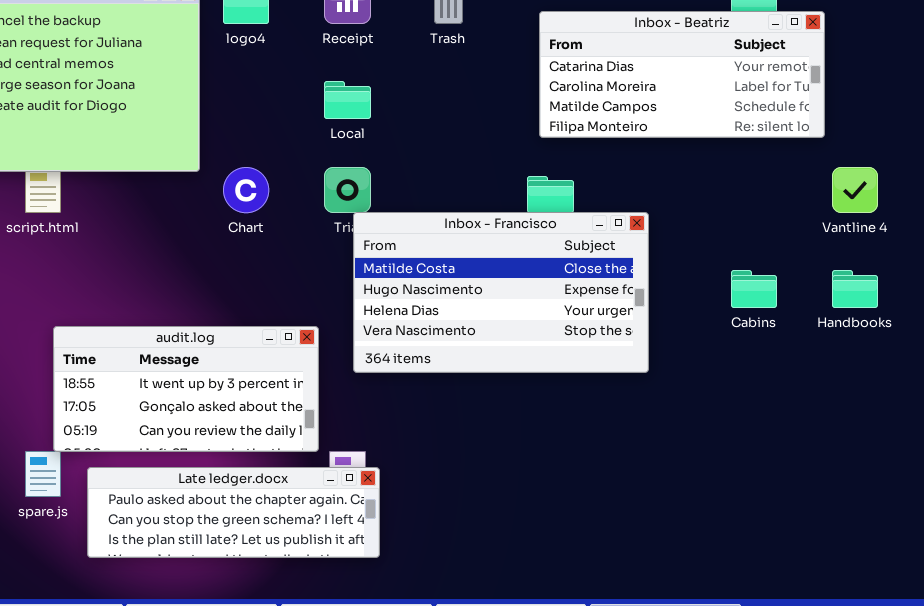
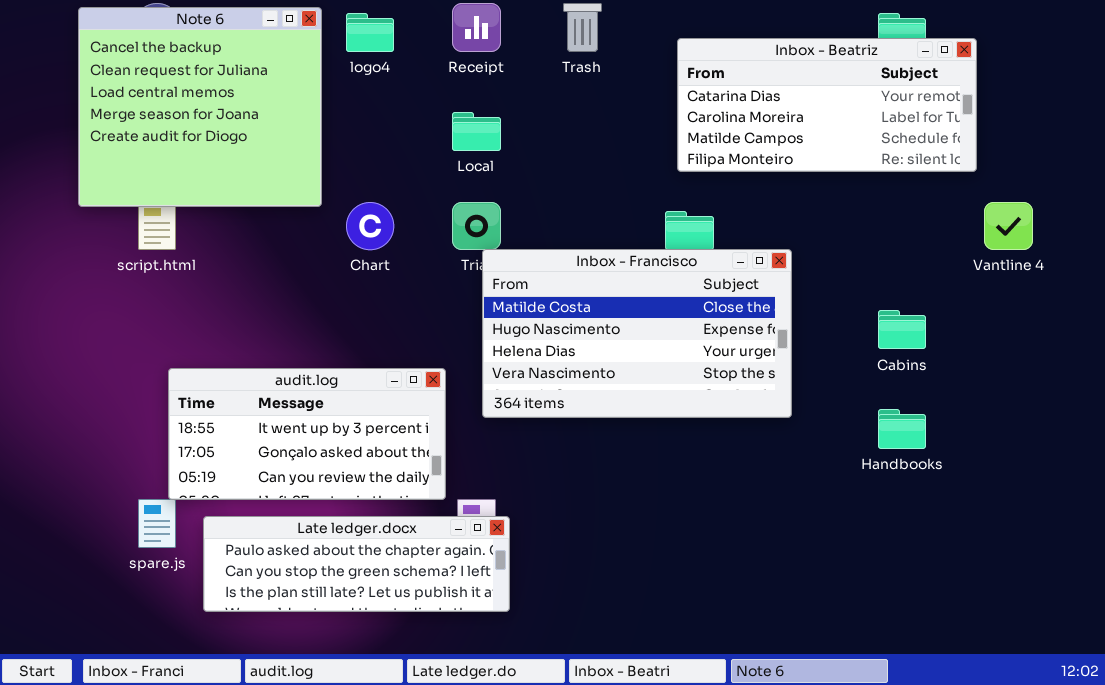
Handbooks: [832,270,878,308] -> [878,409,926,449], moved

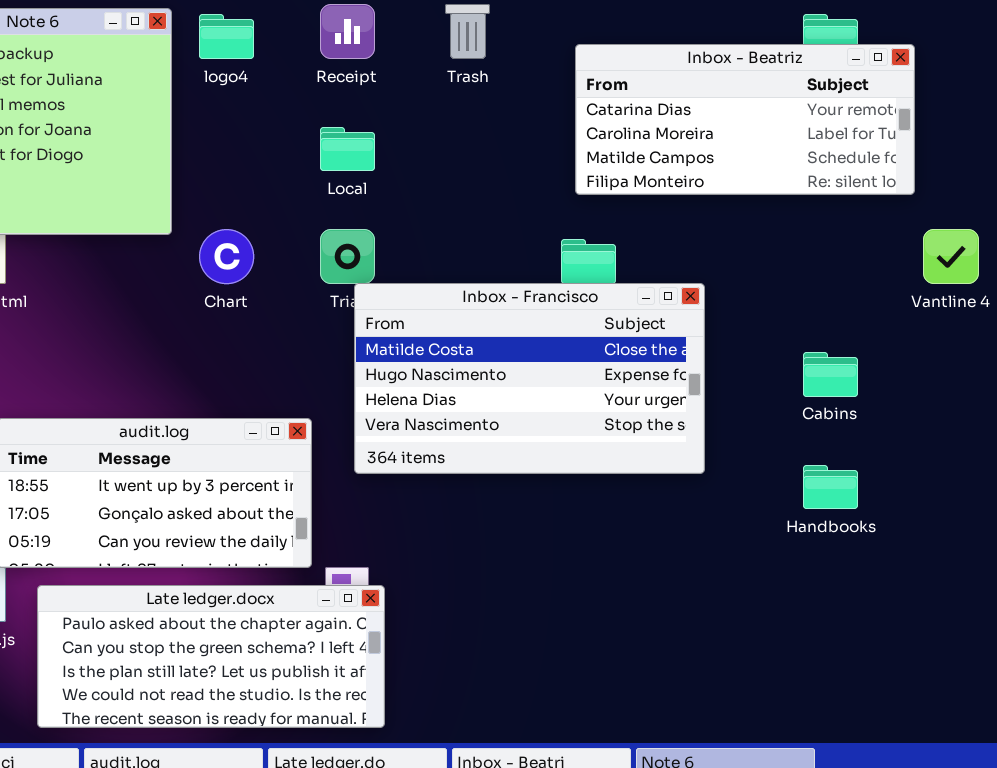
Late ledger.docx: [203,516,510,612] -> [37,585,385,728], resized

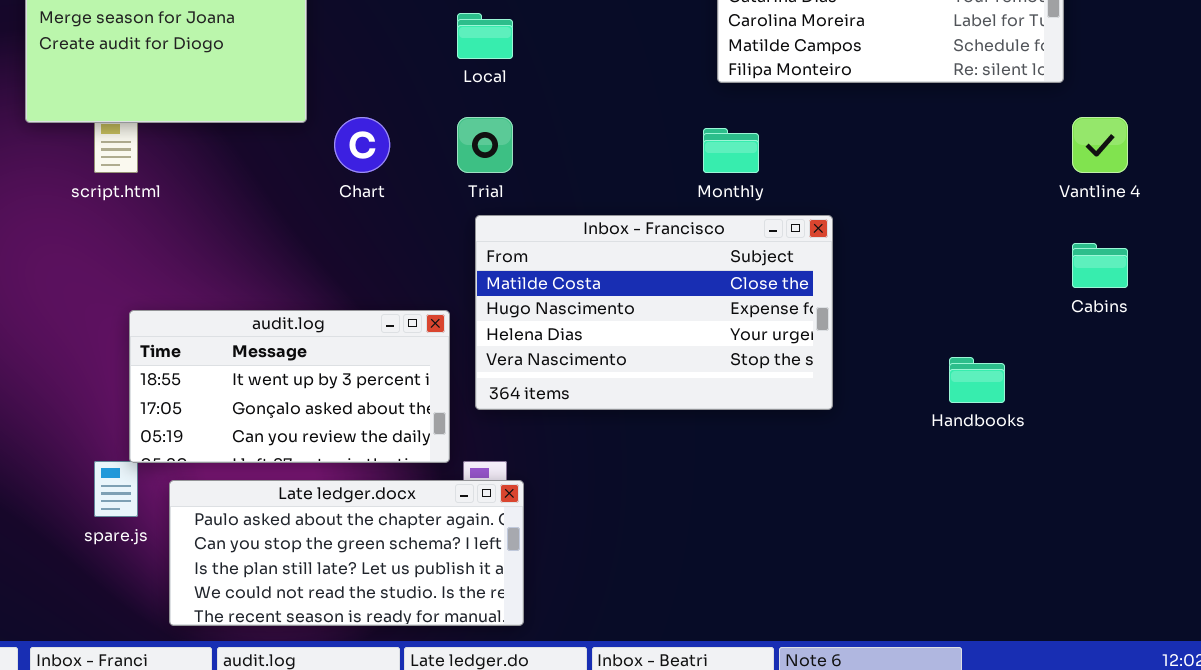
Inbox - Francisco: [354,283,705,474] -> [475,215,833,410], moved
Cabins: [803,352,858,397] -> [1072,243,1128,288], moved

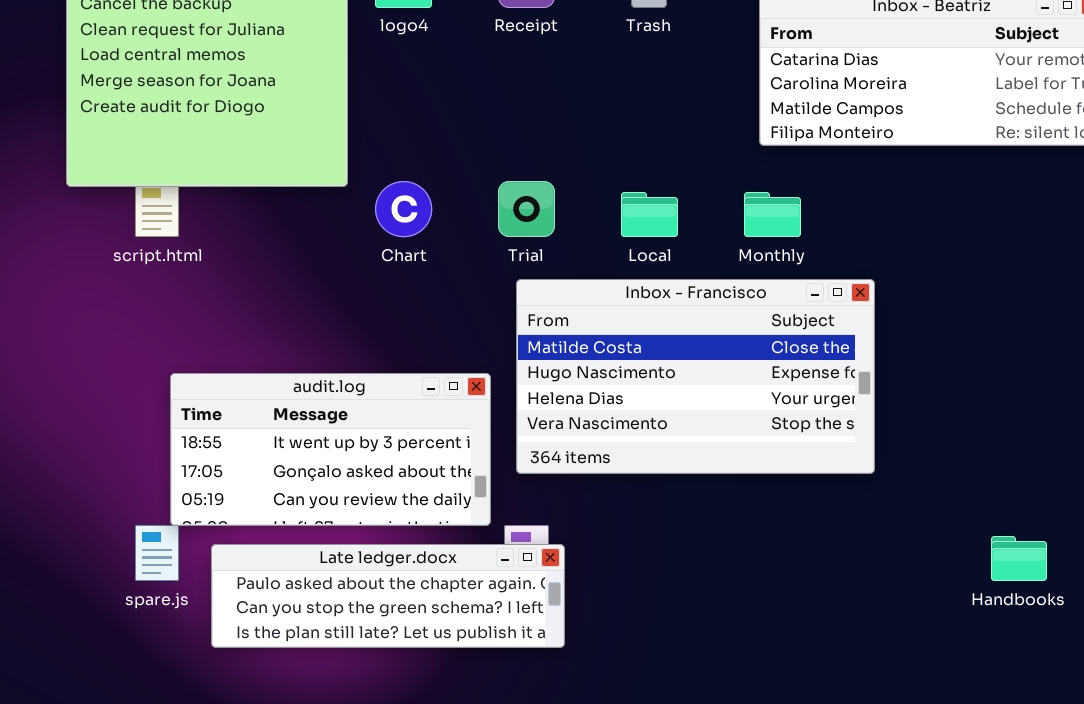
Local: [457,13,513,59] -> [621,192,678,237], moved
Handbooks: [949,357,1005,403] -> [991,536,1047,581], moved
Late ledger.docx: [169,480,524,626] -> [211,544,565,648], resized

